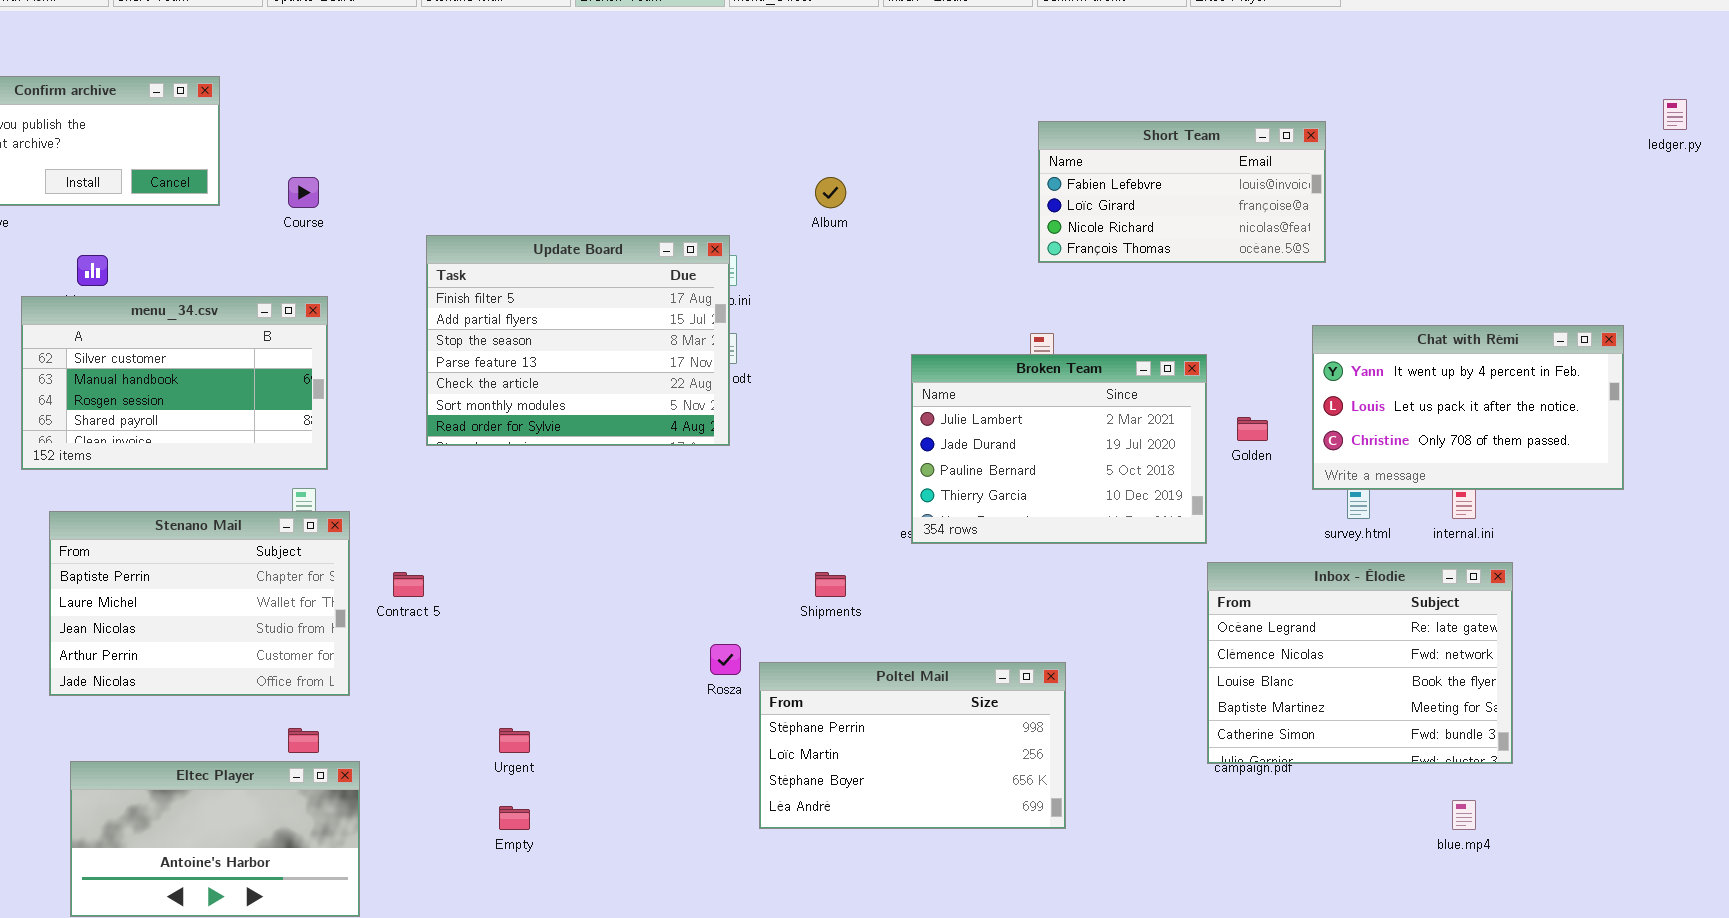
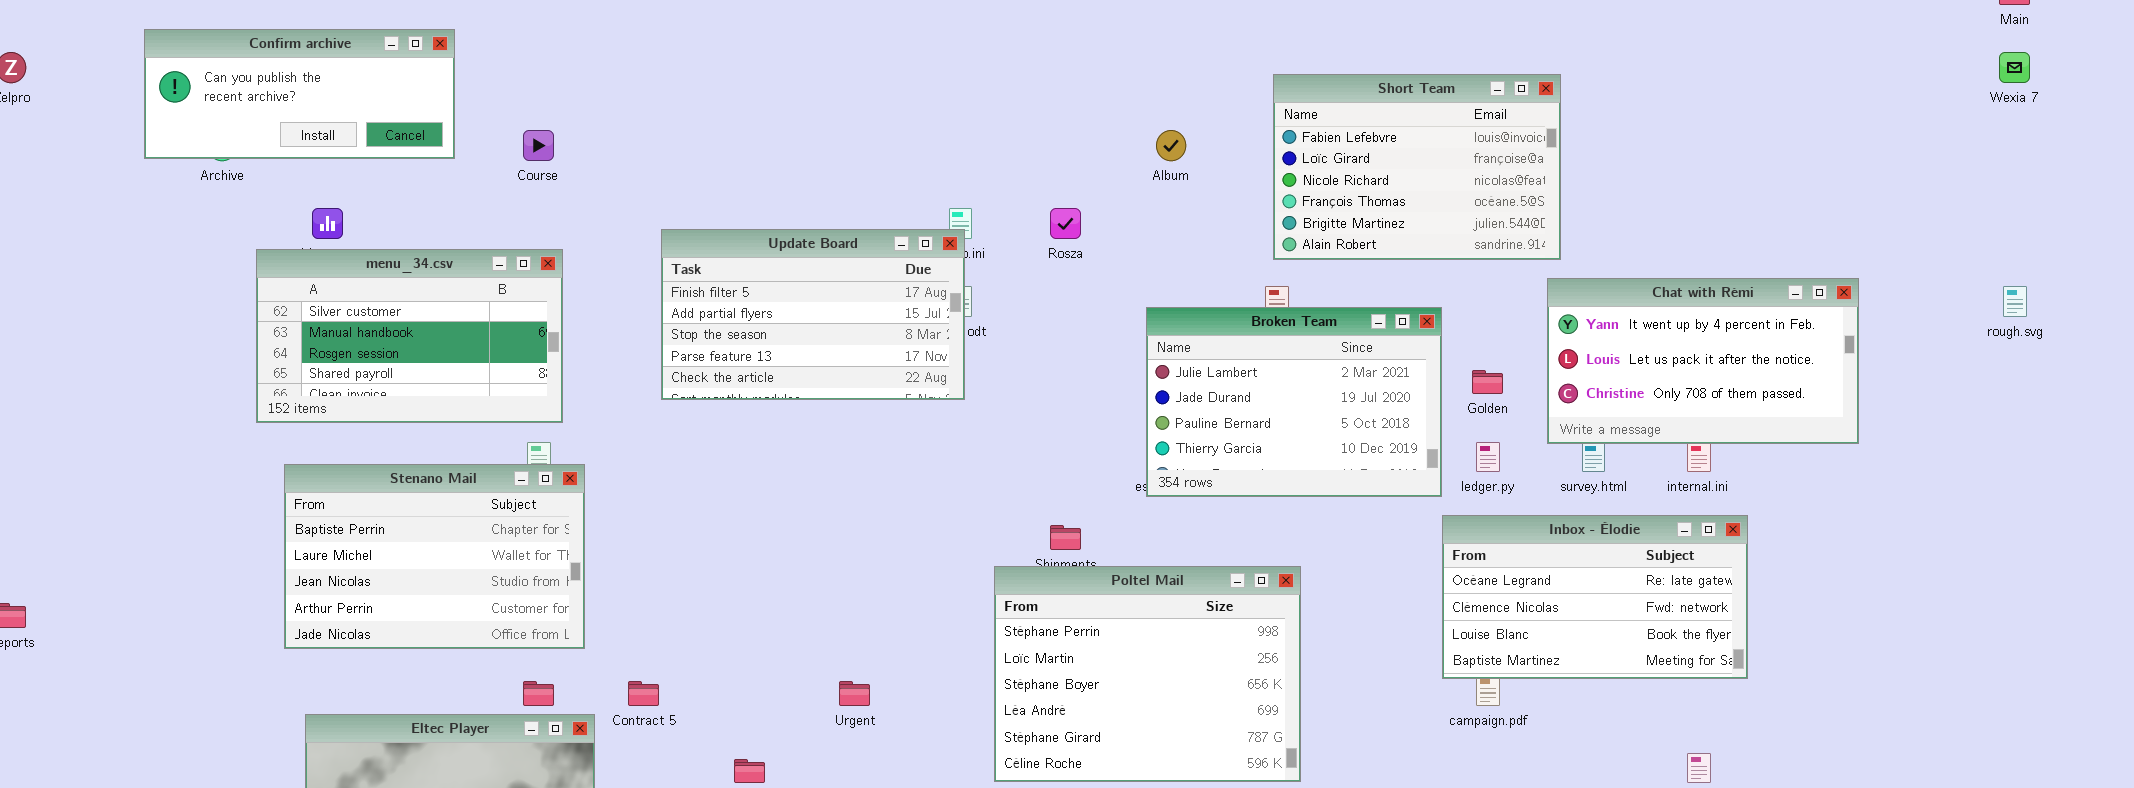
ledger.py: [1663,99,1687,130] -> [1476,442,1500,472], moved
Short Team: [1038,121,1326,263] -> [1273,74,1561,260], resized
Album: [815,177,846,208] -> [1156,130,1186,161], moved
Update Board: [426,235,730,446] -> [661,229,965,400], resized
Inbox - Élodie: [1207,562,1513,764] -> [1442,515,1748,679], resized
Contract 5: [393,572,424,597] -> [628,681,659,706], moved
Rosza: [710,644,741,675] -> [1050,208,1081,239], moved
Poltel Mail: [759,662,1066,829] -> [994,566,1301,782], resized
Urgent: [499,728,530,753] -> [839,681,870,706], moved

